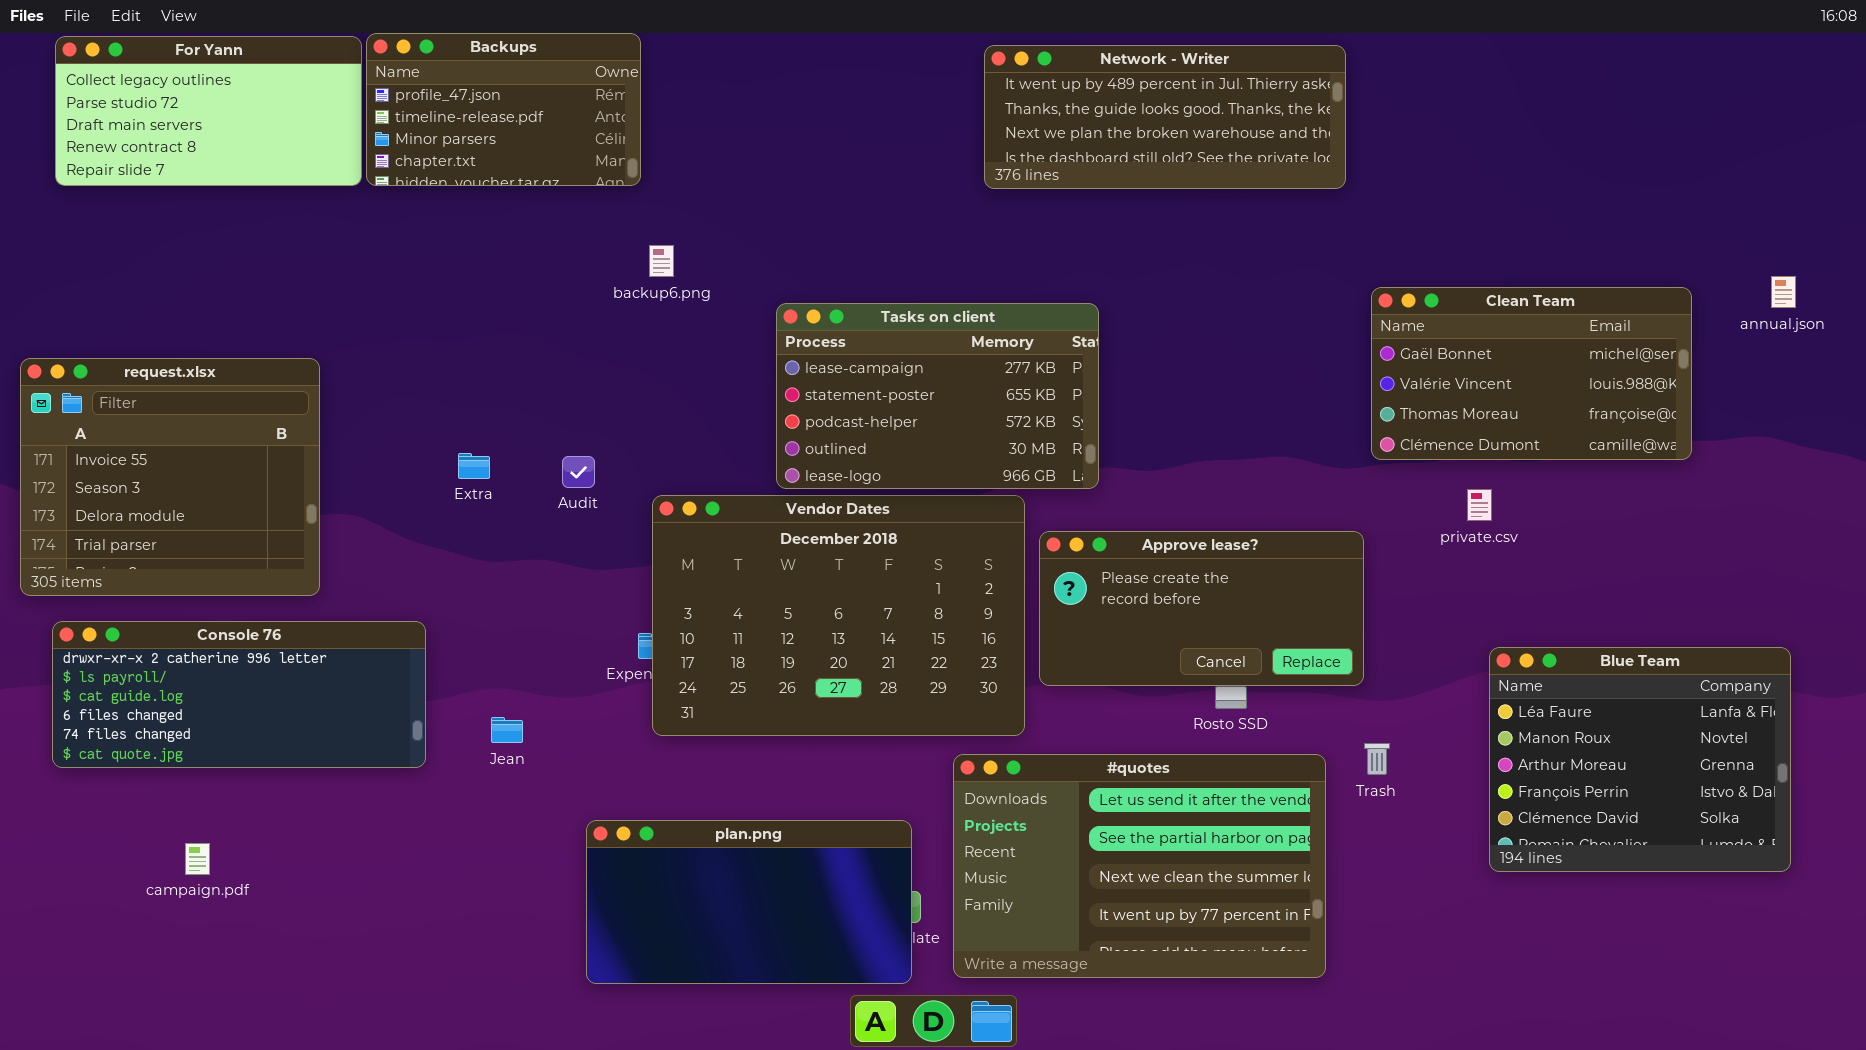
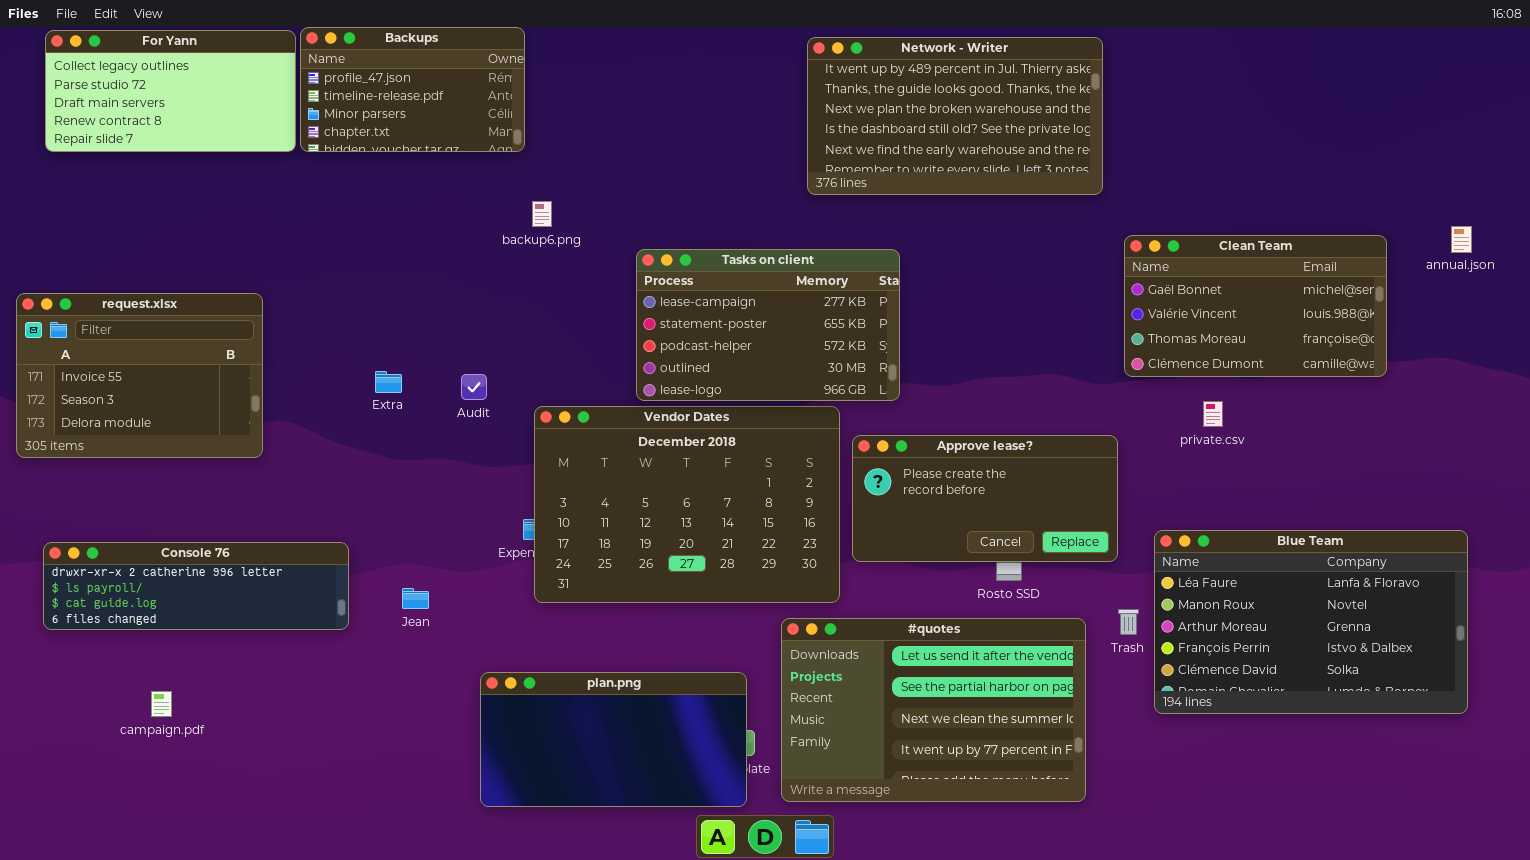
Network - Writer: [984,45,1346,189] -> [807,37,1103,195], resized
request.xlsx: [20,358,320,596] -> [16,293,263,458], resized
Console 76: [52,621,426,768] -> [43,542,349,630], resized
Blue Team: [1489,647,1791,872] -> [1154,530,1468,714], resized

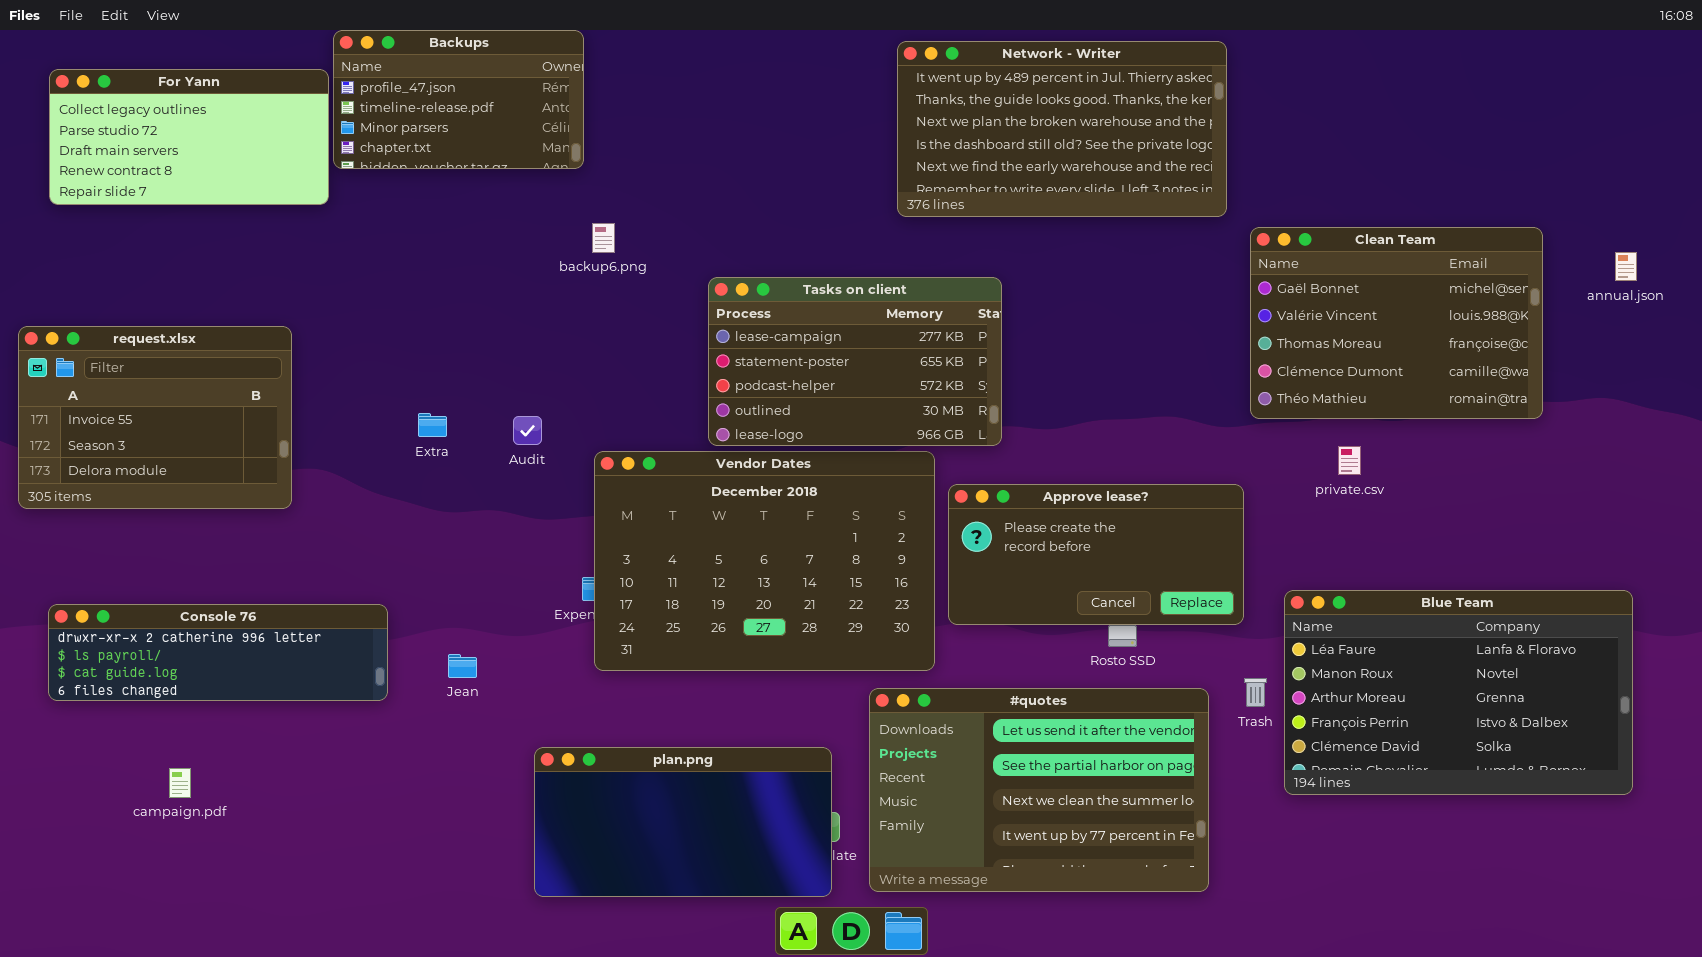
For Yann: [45,30,296,152] -> [49,69,329,205], moved
Clean Team: [1124,235,1387,377] -> [1250,227,1543,419], resized

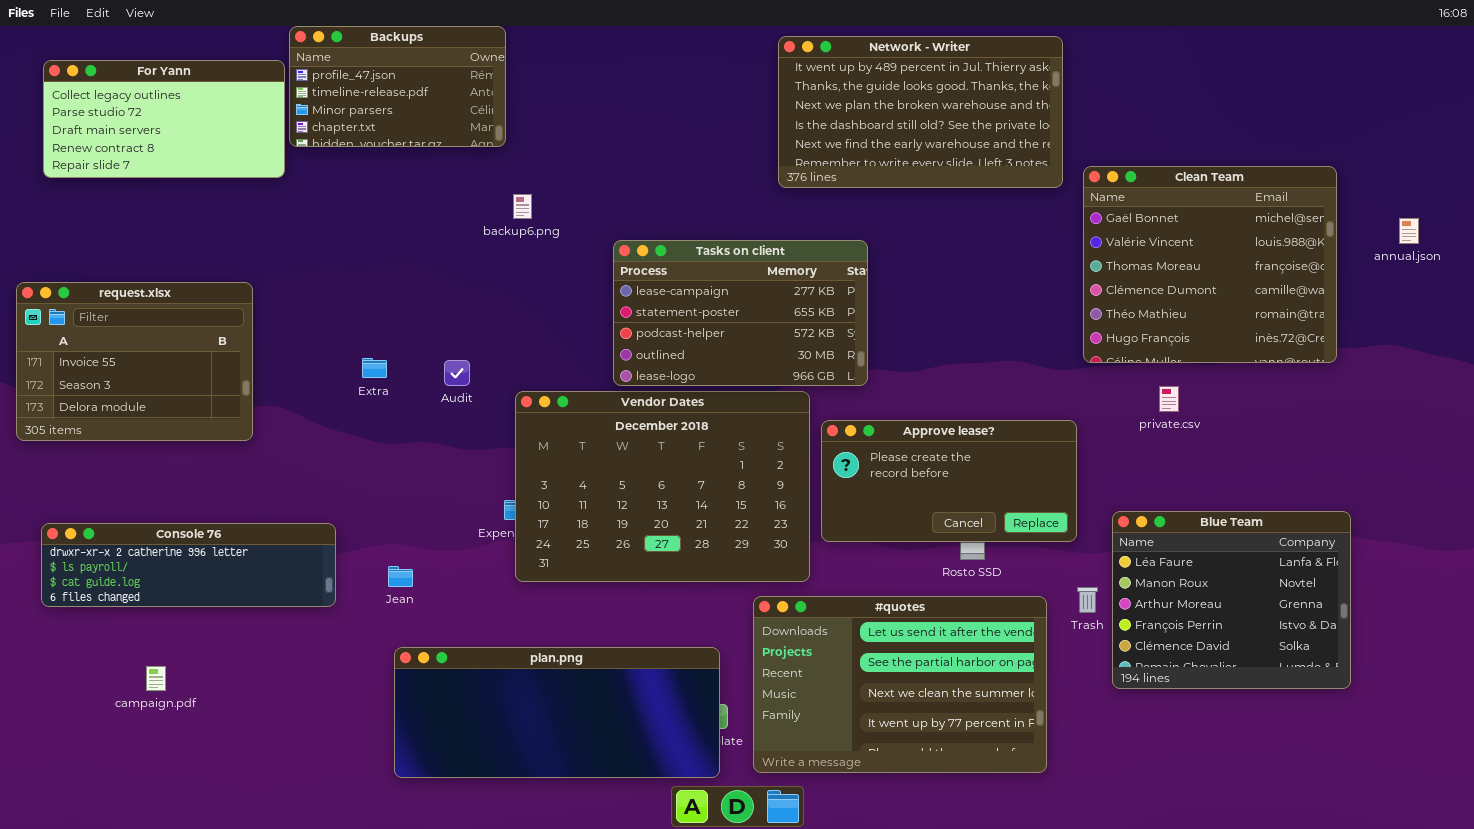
Clean Team: [1250,227,1543,419] -> [1083,166,1337,363], resized
Blue Team: [1284,590,1633,795] -> [1112,511,1351,689], resized
plan.png: [534,747,832,897] -> [394,647,720,778], resized

